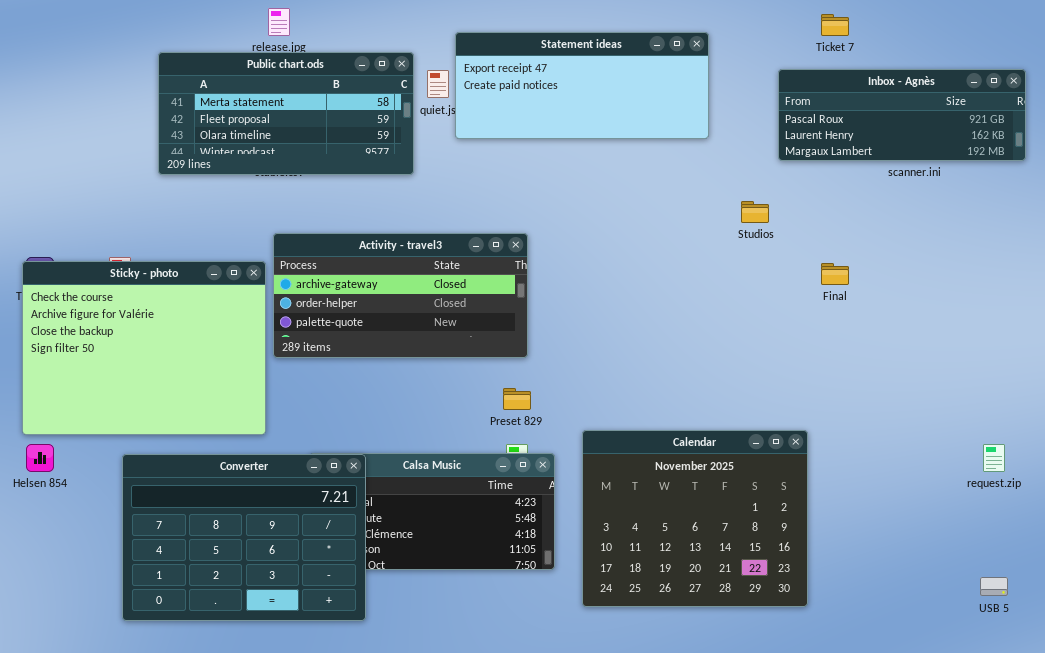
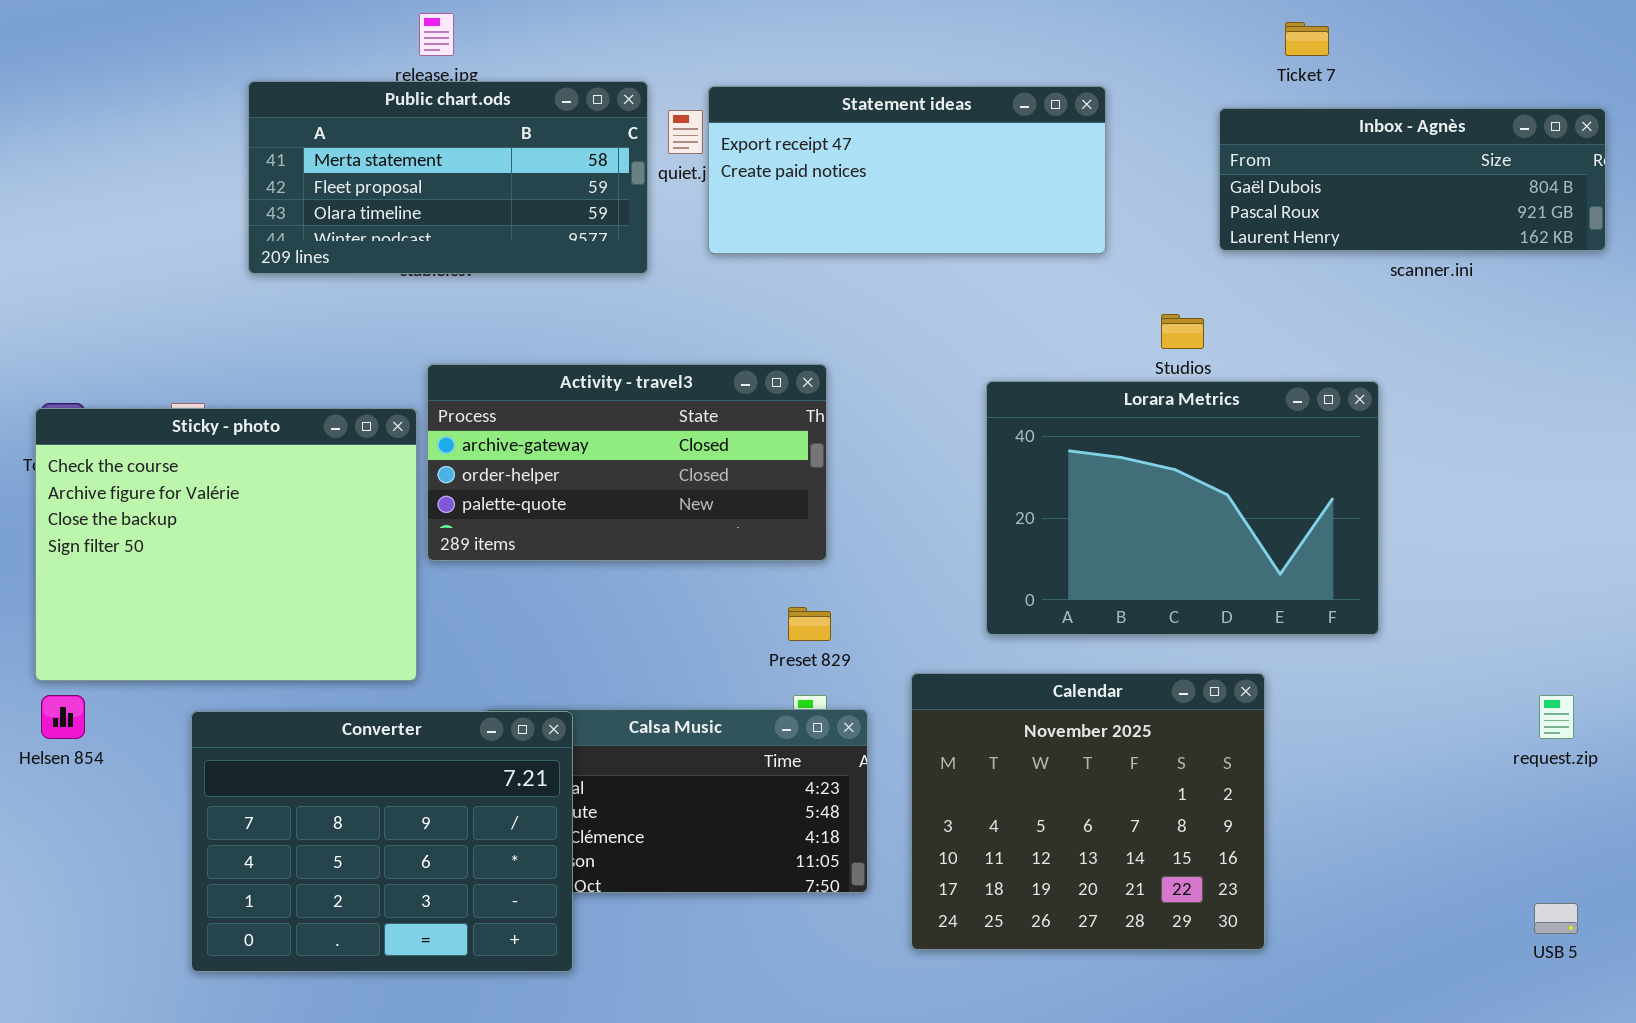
Statement ideas: [455,32,709,139] -> [708,86,1106,254], moved
Inbox - Agnès: [778,69,1026,161] -> [1219,108,1606,251], scrolled up 1 row
Lorara Metrics: none -> [986,381,1379,635], opened

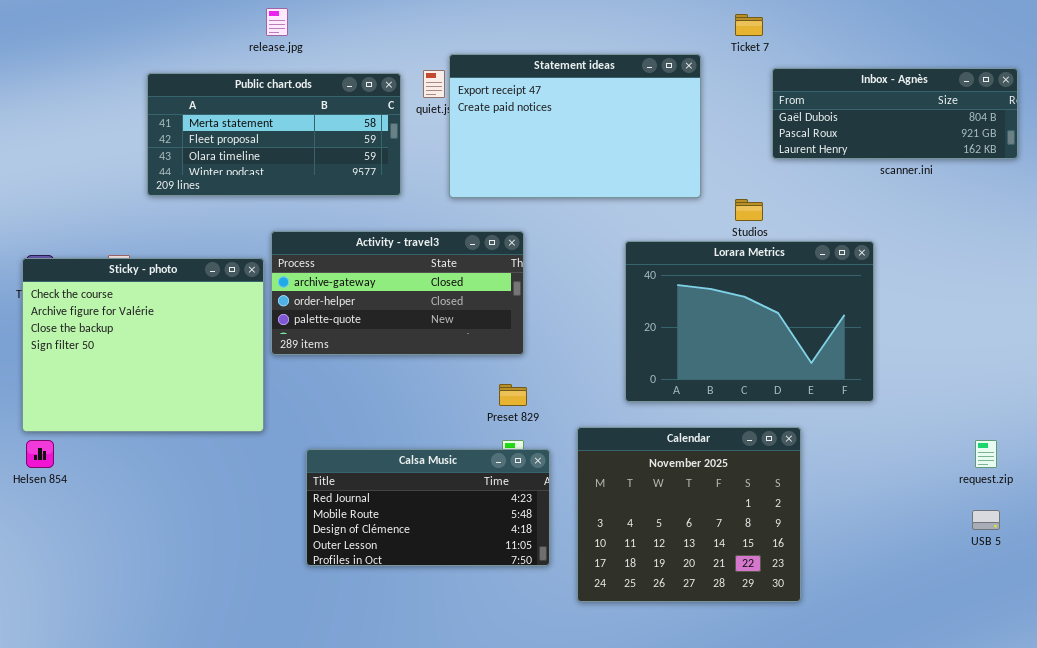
Ticket 7: [1285,22,1329,56] -> [735,14,763,36], moved
Public chart.ods: [248,81,648,274] -> [147,73,401,196], moved
Statement ideas: [708,86,1106,254] -> [449,54,701,198], resized
Converter: [191,711,573,972] -> none, closed
USB 5: [1534,903,1578,934] -> [972,510,1000,530], moved

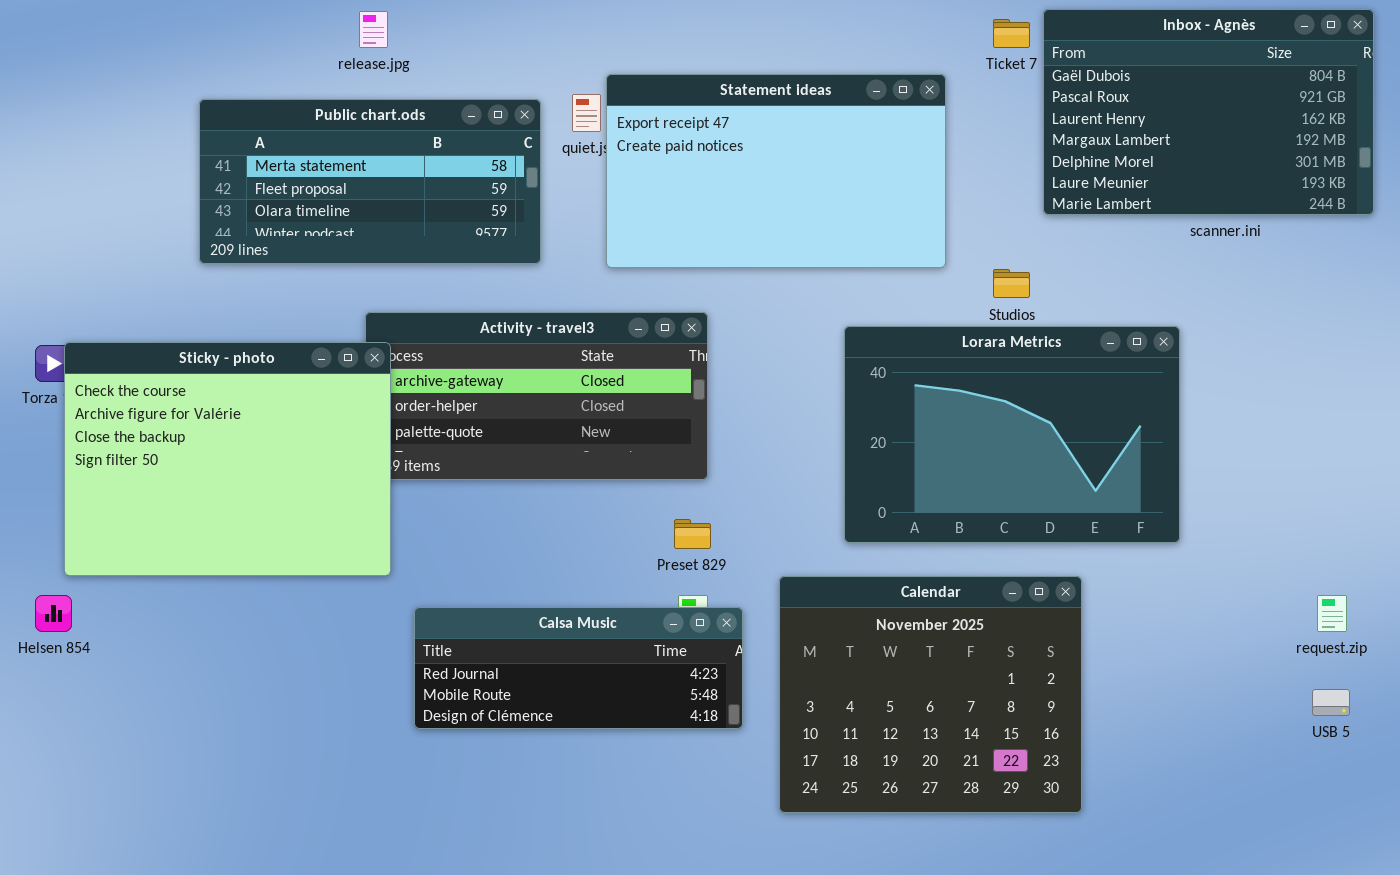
Inbox - Agnès: [772,68,1018,159] -> [1043,9,1374,215], resized
Sticky - photo: [22,258,264,432] -> [64,342,391,576], moved
Calsa Music: [306,449,550,566] -> [414,607,743,729], resized

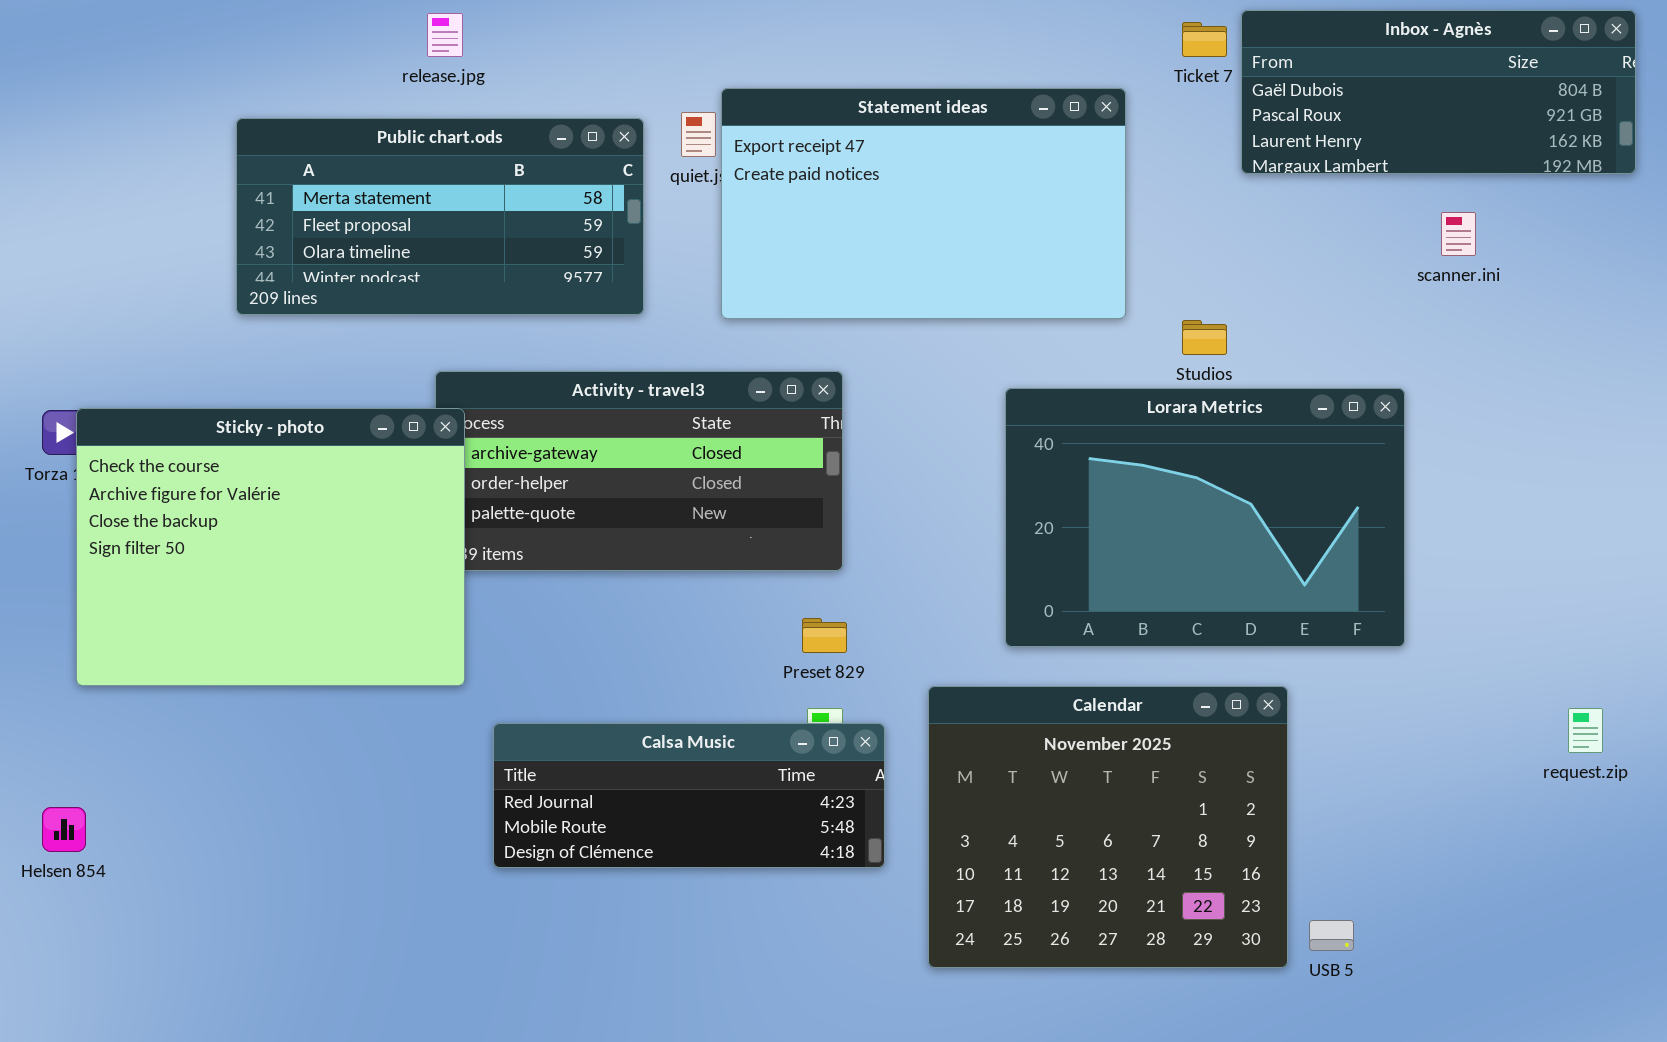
Inbox - Agnès: [1043,9,1374,215] -> [1241,10,1636,174], resized
Helsen 854: [35,595,72,632] -> [42,807,86,852], moved
USB 5: [1312,689,1350,716] -> [1309,920,1354,951], moved

